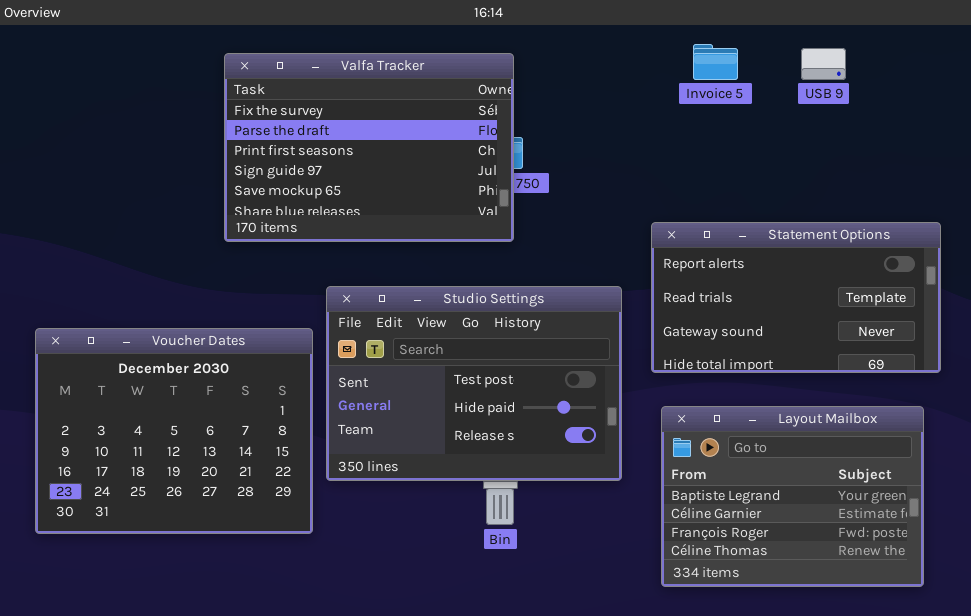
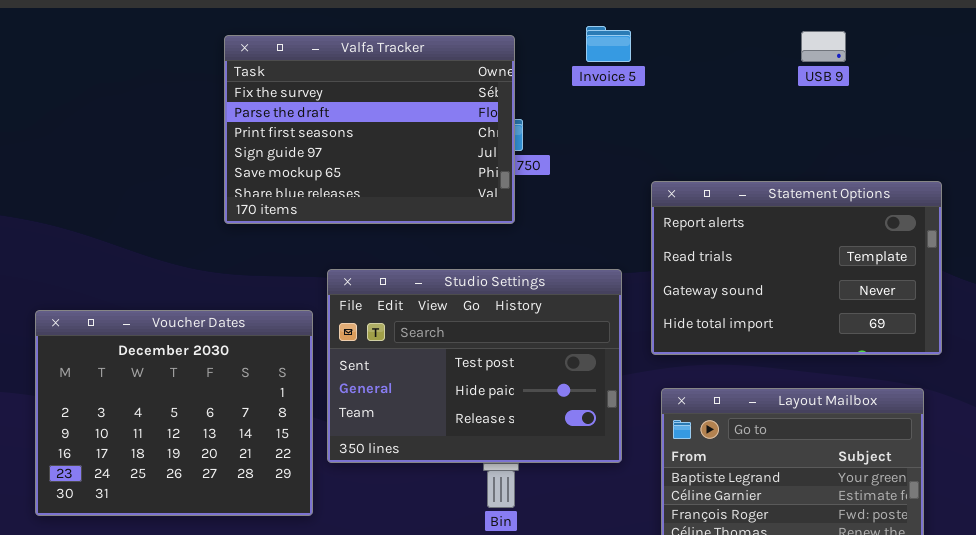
Invoice 5: [693,44,738,80] -> [586,26,631,62], moved
Statement Options: [651,222,941,373] -> [651,181,942,355], resized

